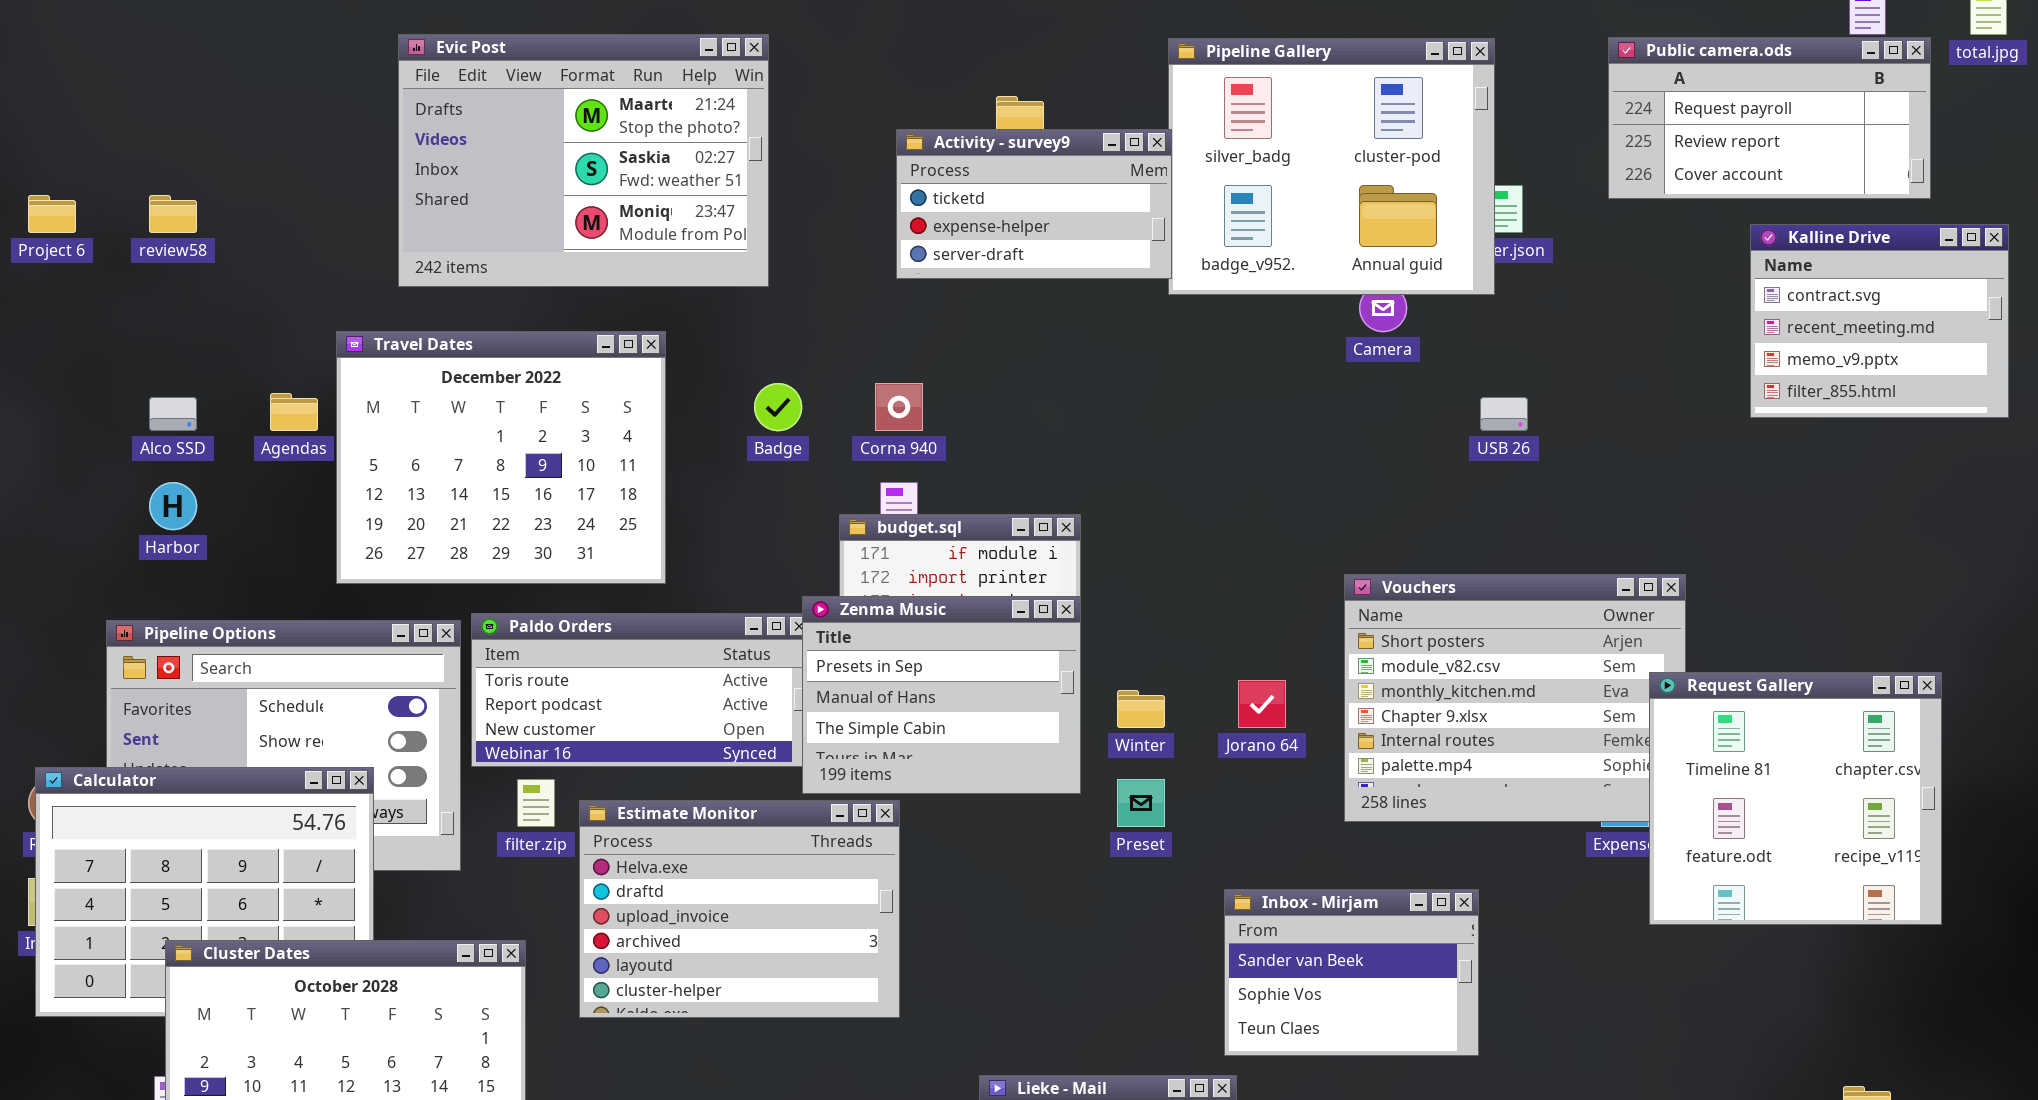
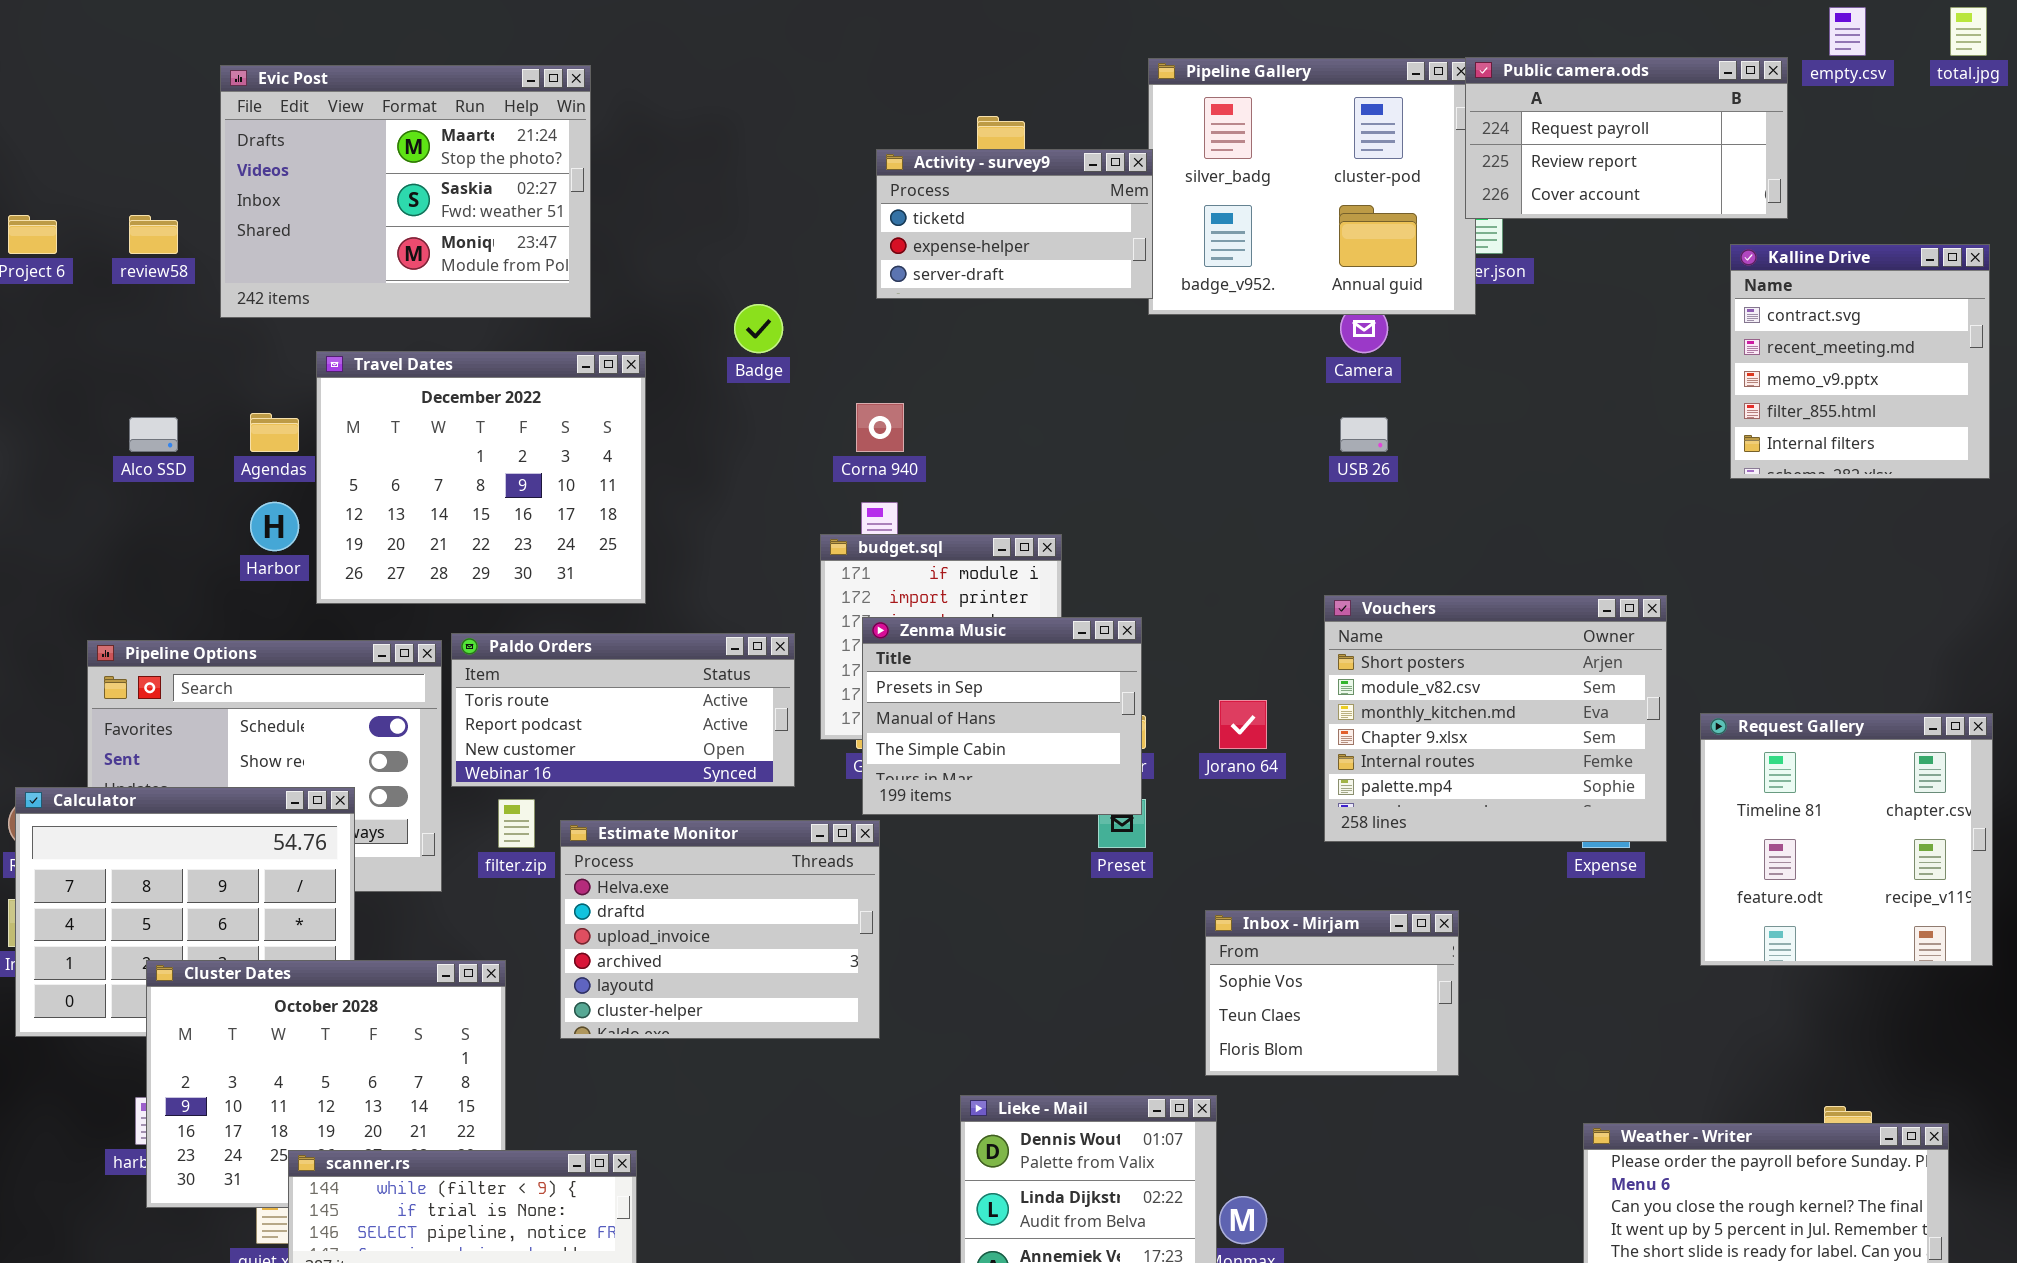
Evic Post: [398,34,769,287] -> [220,65,591,318], moved
Public camera.ods: [1608,37,1931,199] -> [1465,57,1788,219], moved
Kalline Drive: [1750,224,2009,418] -> [1730,244,1990,479], resized
Badge: [754,383,802,431] -> [734,304,783,353], moved
USB 26: [1480,397,1528,431] -> [1340,417,1388,452], moved
Harbor: [149,482,197,530] -> [250,502,299,551], moved
Zenma Music: [802,596,1081,794] -> [862,617,1142,815], moved
Request Gallery: [1649,672,1942,925] -> [1700,713,1993,966], moved
Inbox - Mirjam: [1224,889,1479,1056] -> [1205,910,1459,1076], scrolled down 1 row

